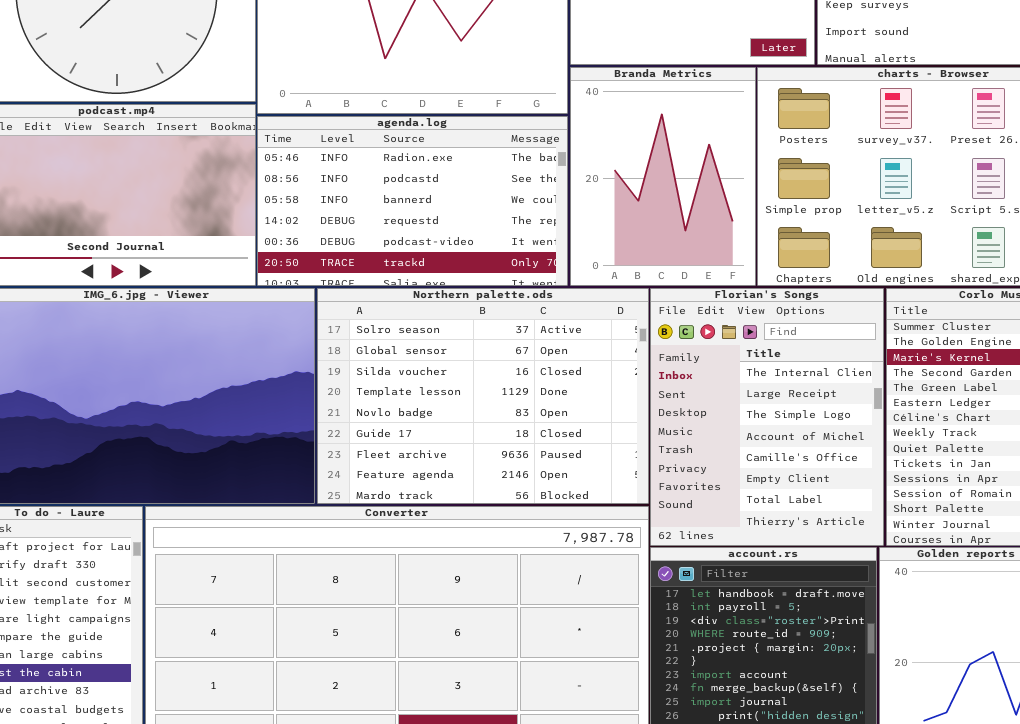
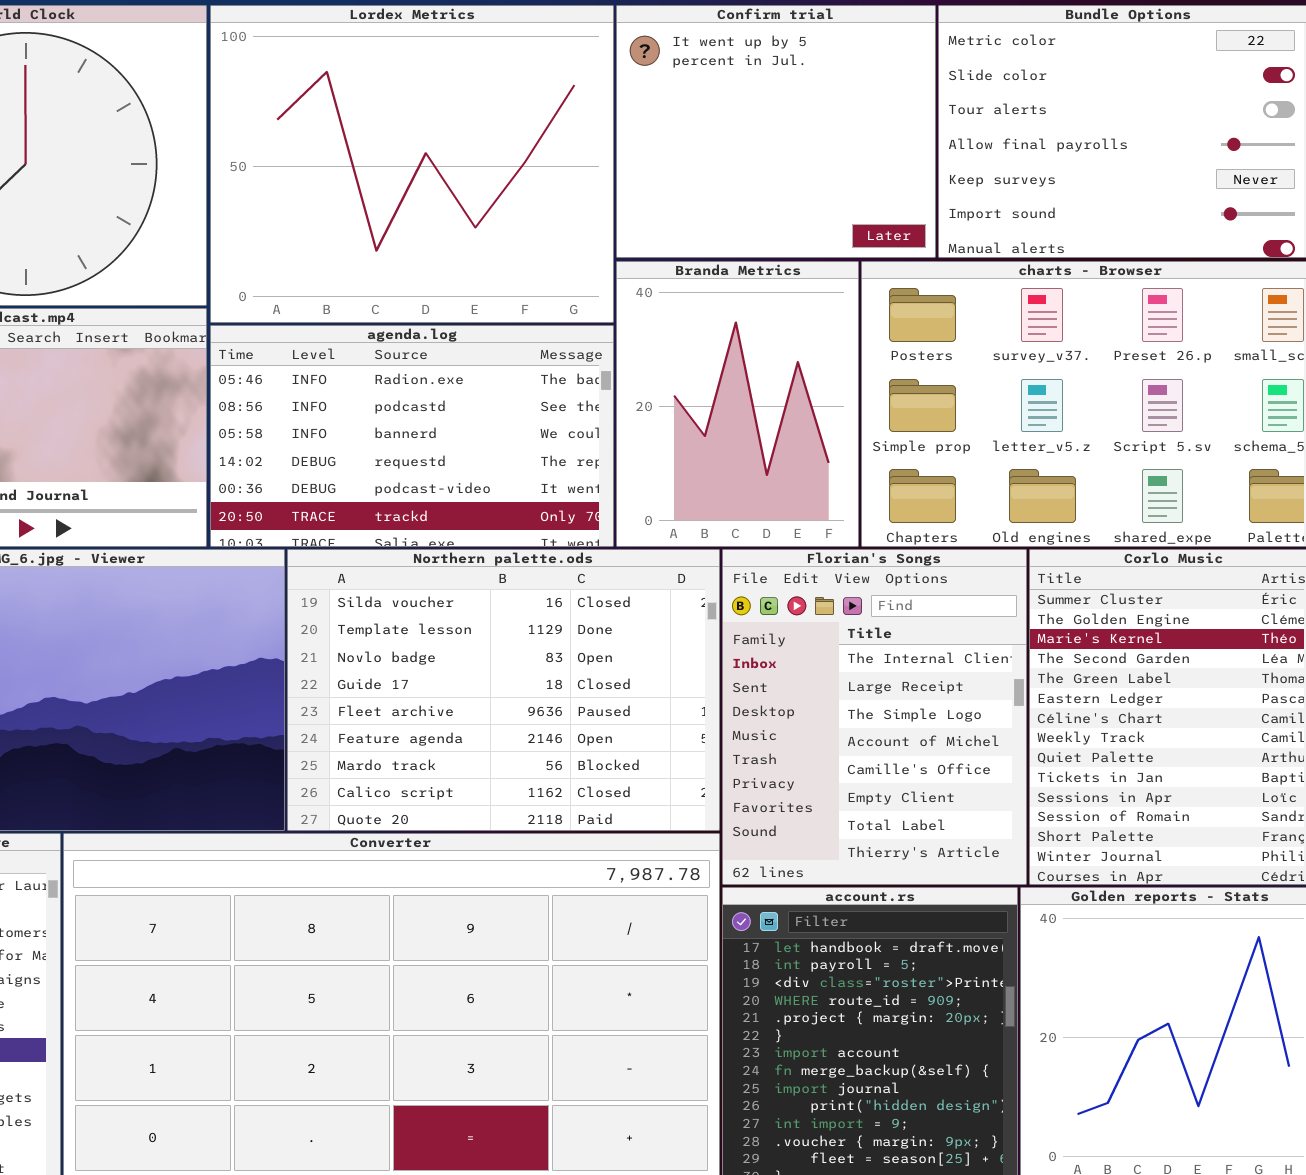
Northern palette.ods: [317,288,649,504] -> [287,549,720,831], scrolled down 2 rows

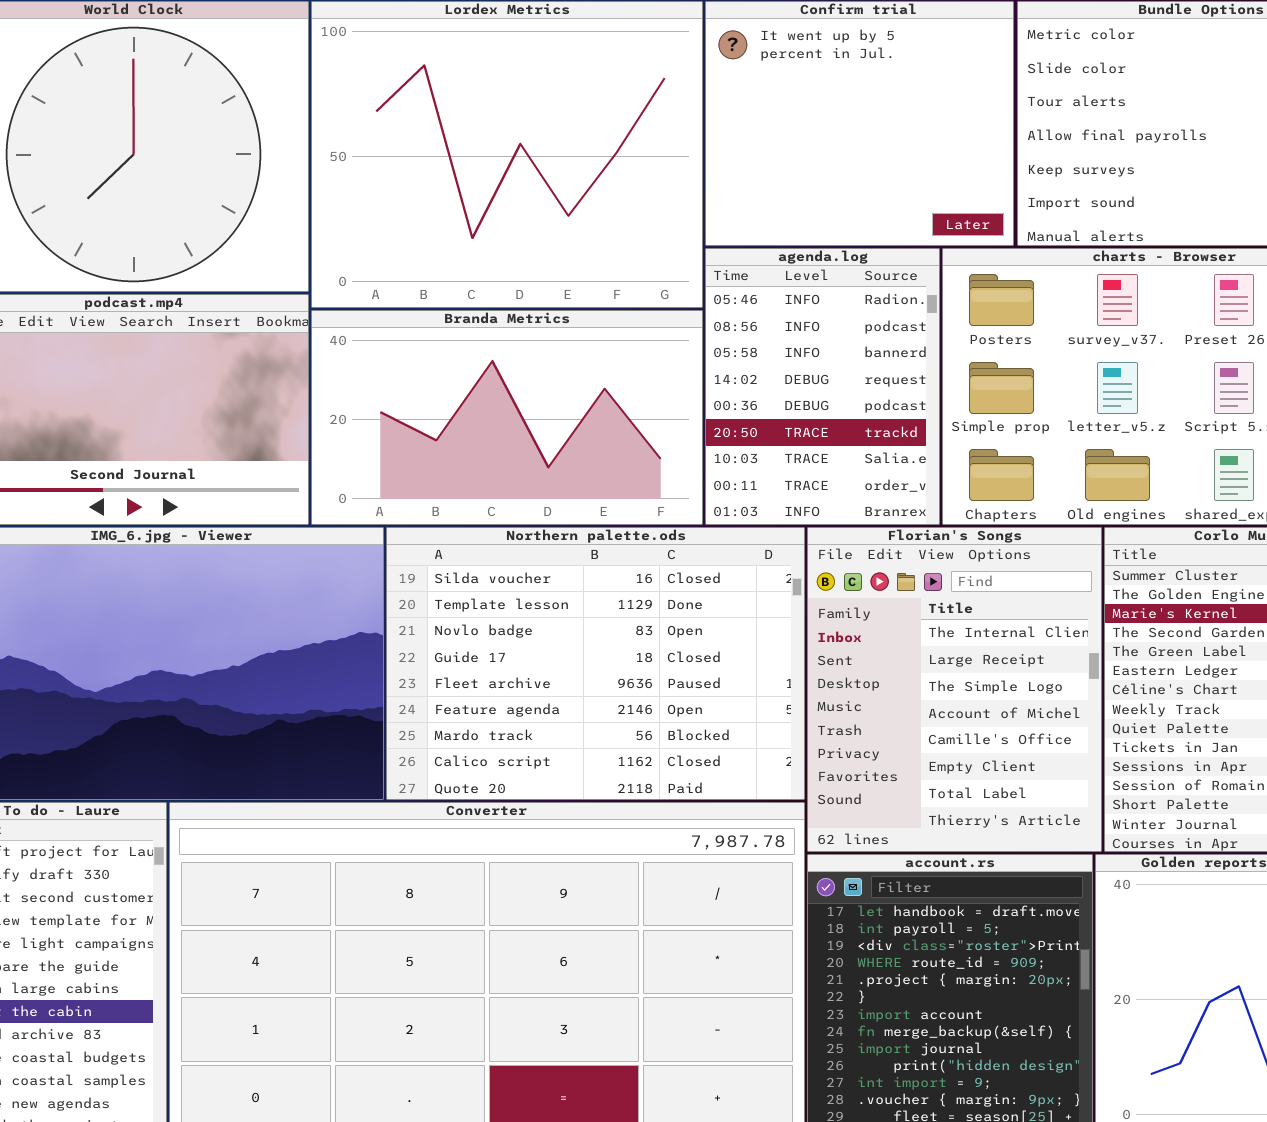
Branda Metrics: [616,261,859,547] -> [311,310,703,525], moved, resized
agenda.log: [210,325,614,547] -> [705,248,940,525], moved, resized

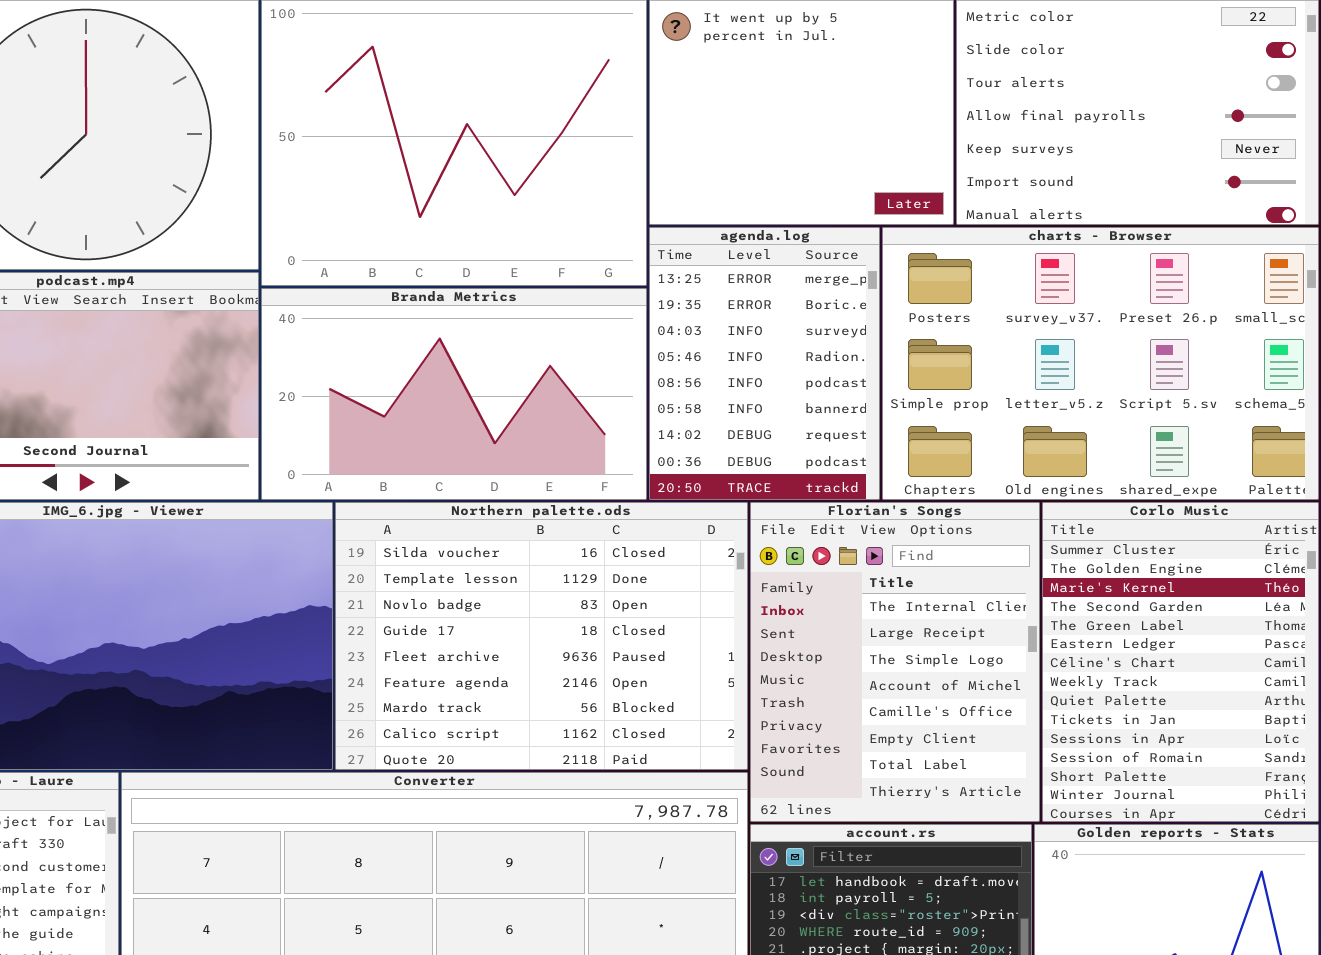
agenda.log: [705,248,940,525] -> [649,227,880,500], scrolled up 3 rows

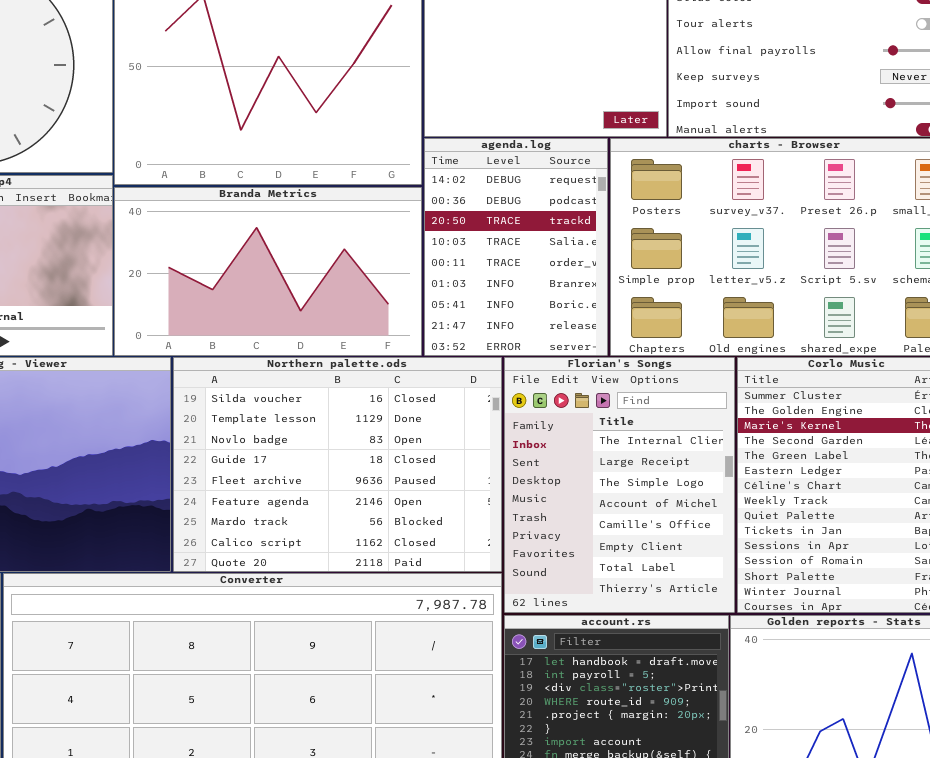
agenda.log: [649,227,880,500] -> [424,138,608,356], scrolled down 6 rows

